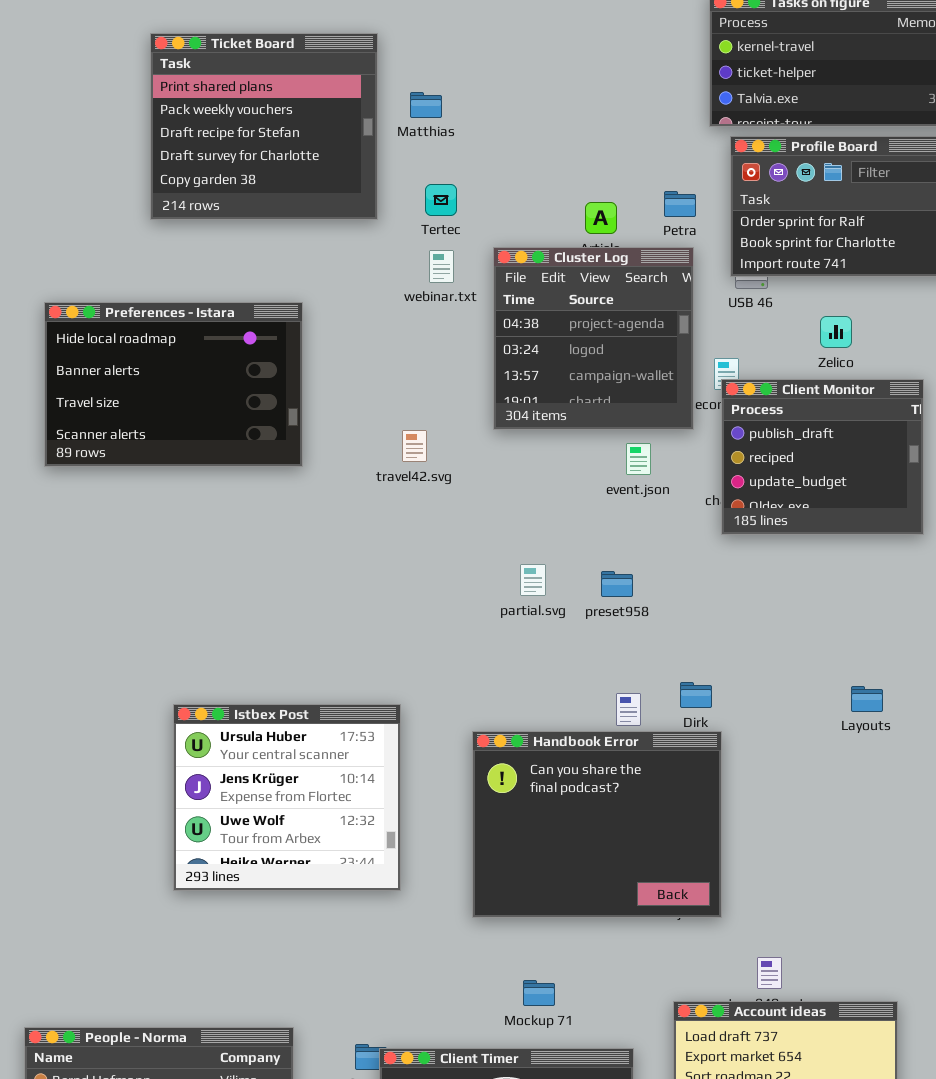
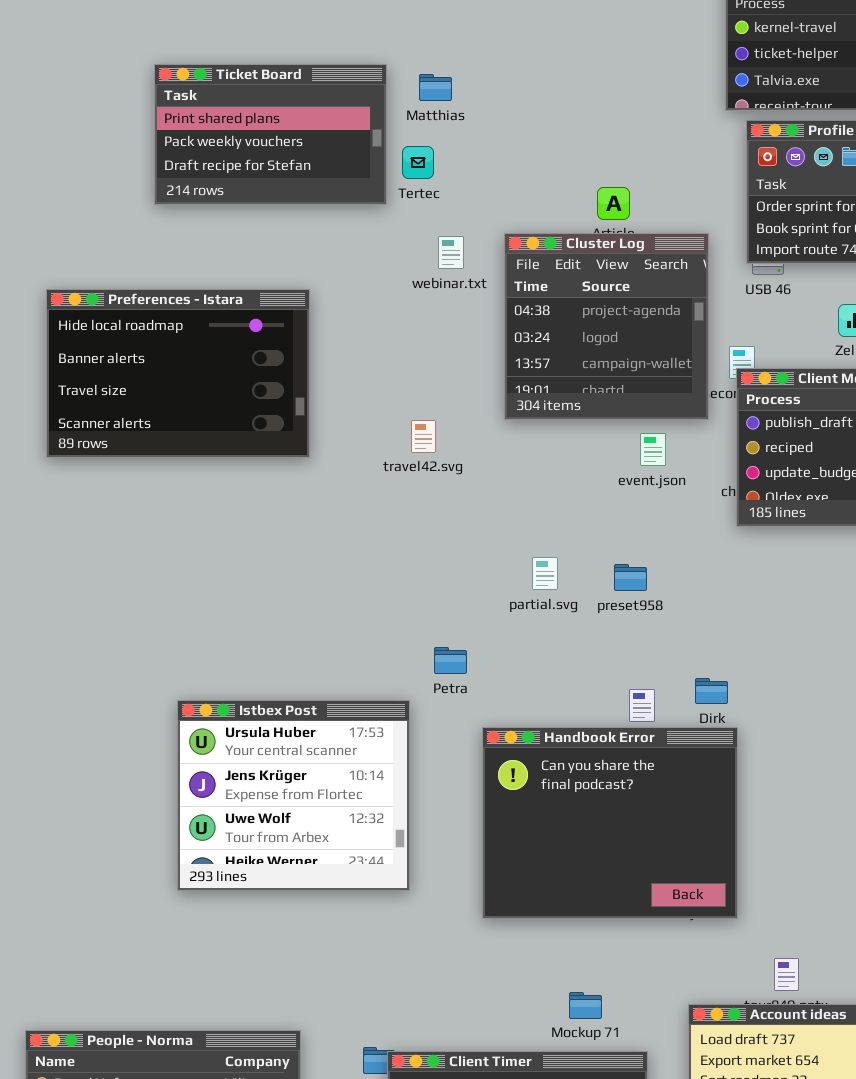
Ticket Board: [150,33,378,220] -> [154,64,387,205], resized
Tertec: [425,184,457,216] -> [402,146,434,179], moved
Petra: [664,191,696,217] -> [434,647,467,674], moved
Mockup 71: [523,980,555,1006] -> [569,992,602,1019], moved

